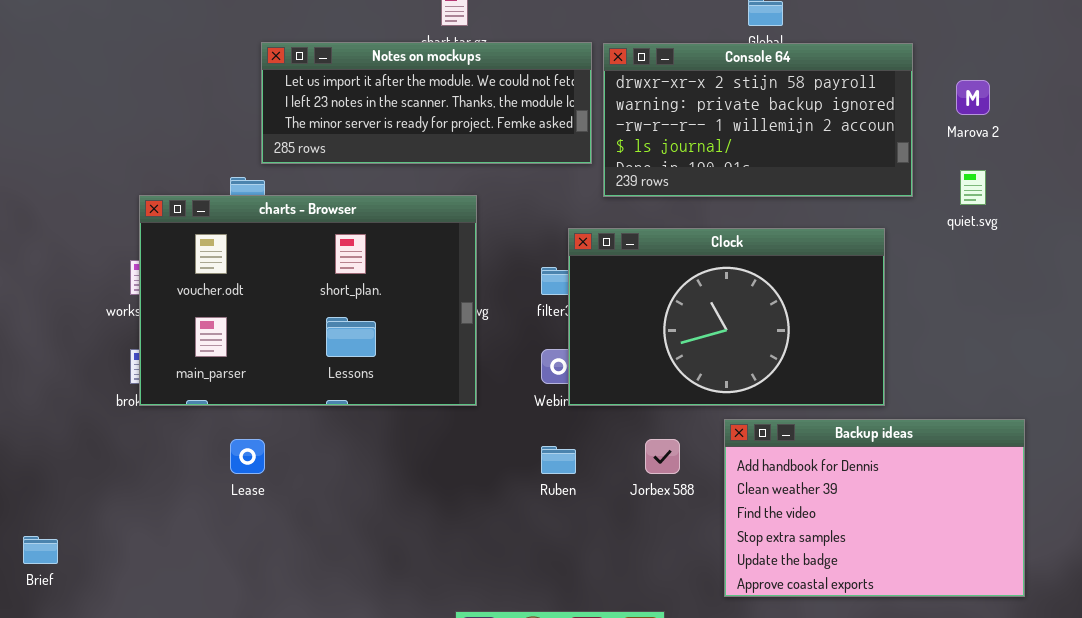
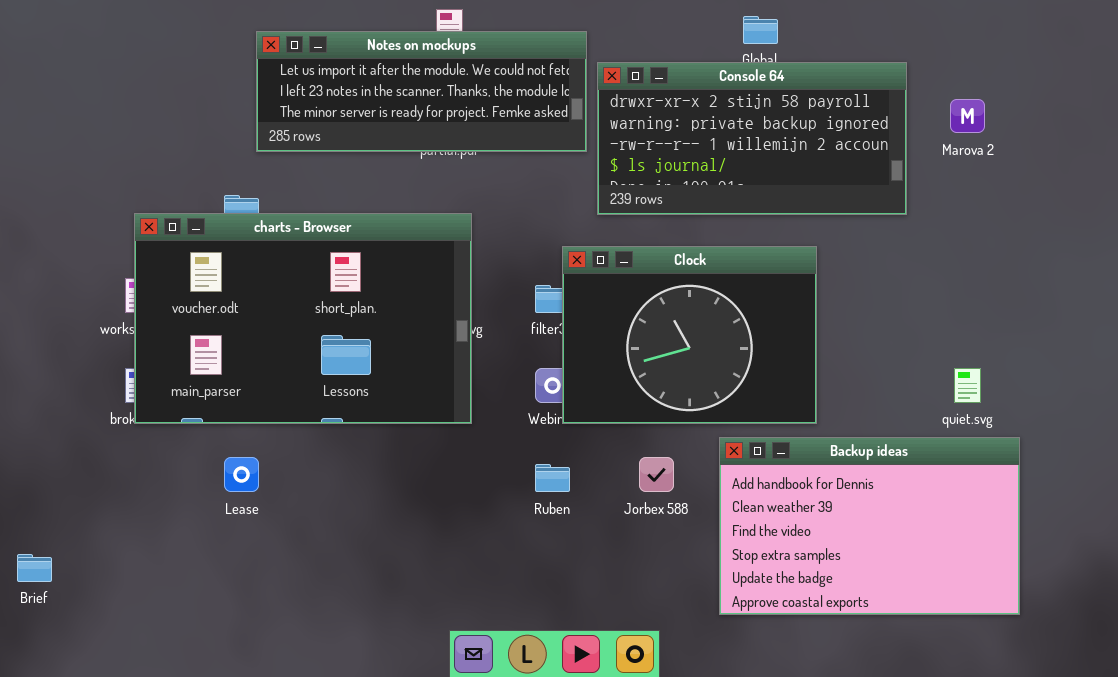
Notes on mockups: [261,42,592,164] -> [256,31,587,152], moved
quiet.svg: [960,170,986,205] -> [954,368,981,403], moved
Clock: [568,228,885,406] -> [562,246,817,424], resized

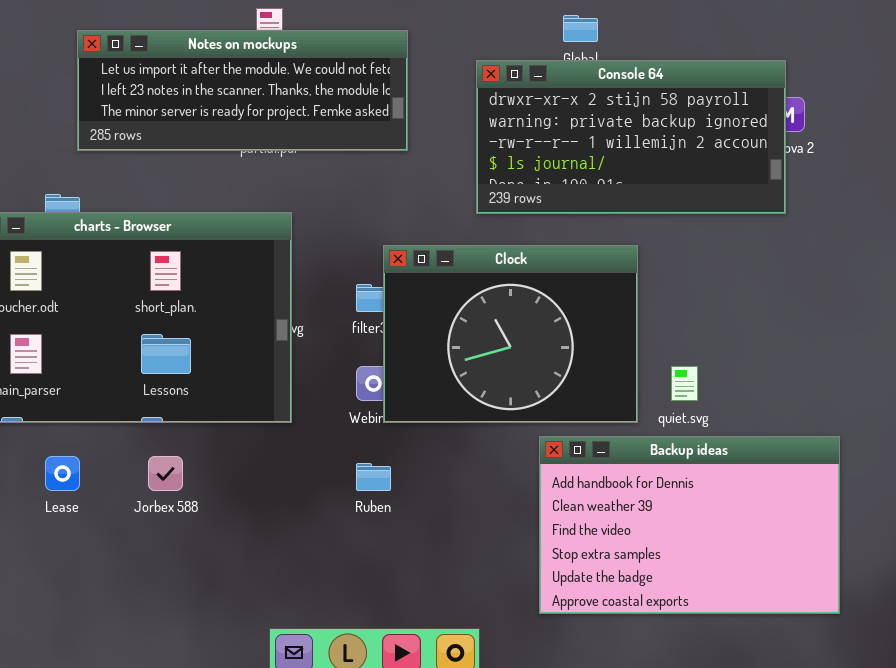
Console 64: [597,62,907,215] -> [476,60,786,214], moved
quiet.svg: [954,368,981,403] -> [671,366,698,401], moved
Jorbex 588: [639,457,674,492] -> [148,456,183,491], moved

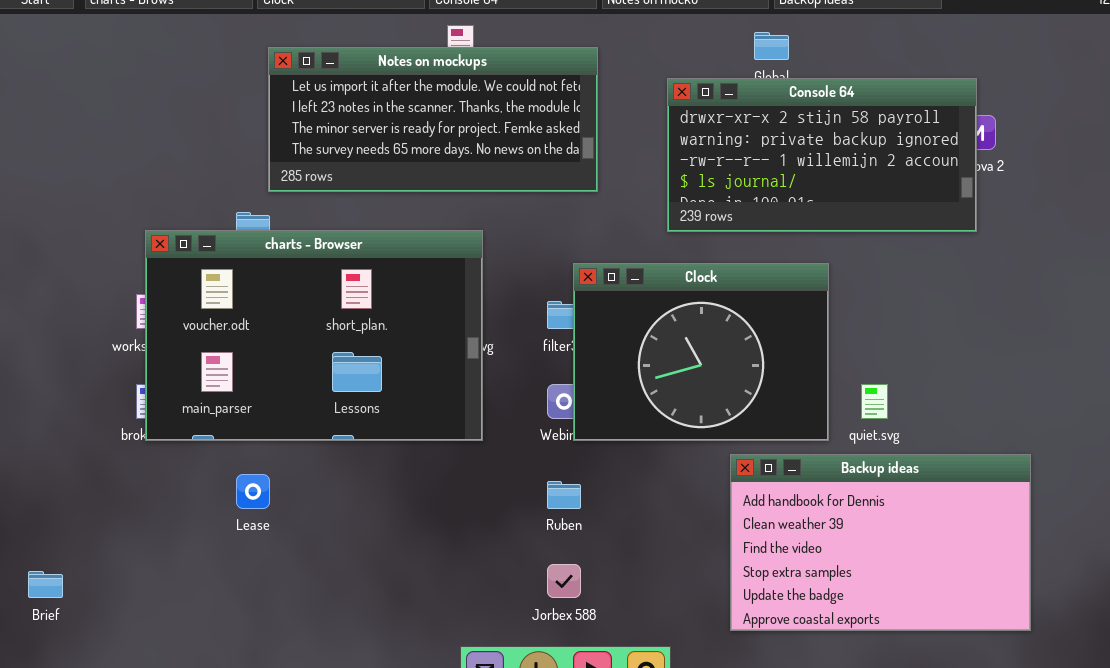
Notes on mockups: [77,30,408,151] -> [268,47,598,192], resized
Jorbex 588: [148,456,183,491] -> [547,564,581,598], moved

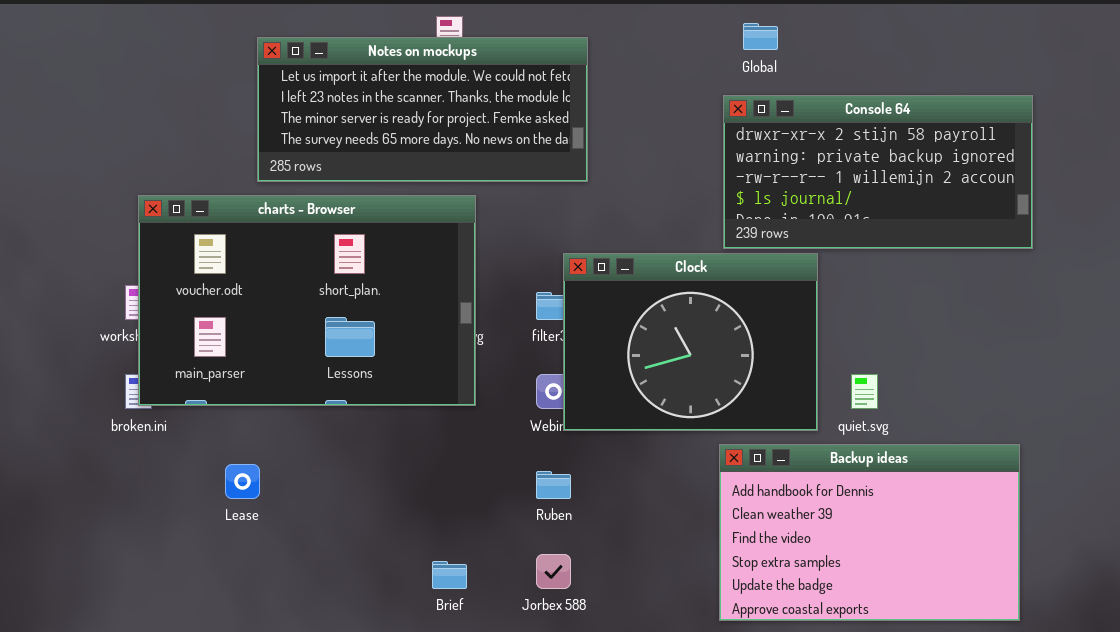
Console 64: [667,78,977,232] -> [723,95,1033,249], moved
charts - Browser: [145,230,483,441] -> [138,195,476,406], moved
Brief: [28,571,63,598] -> [432,561,467,589], moved

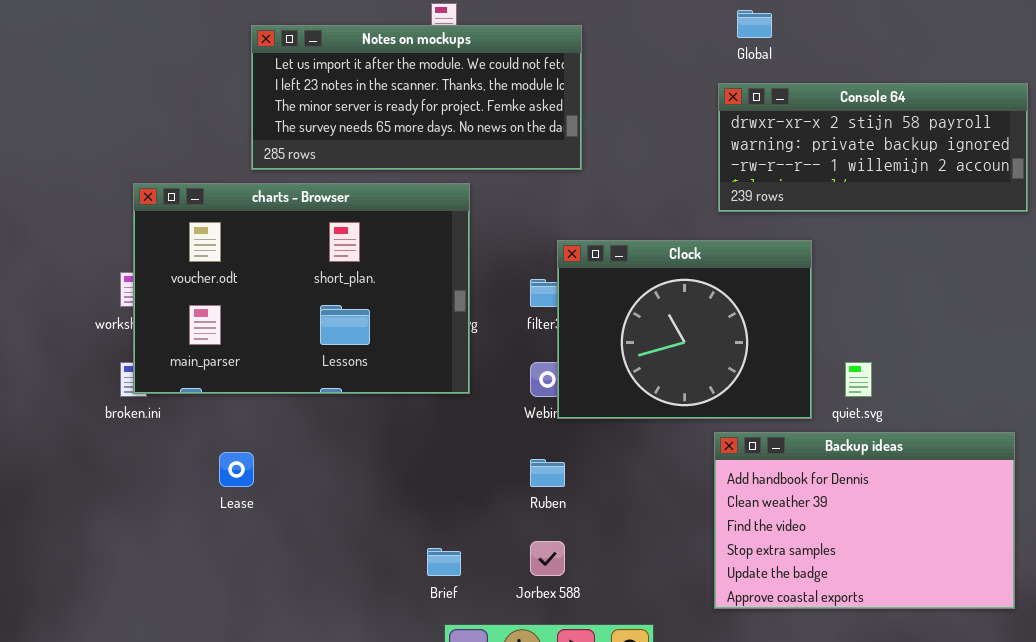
Console 64: [723,95,1033,249] -> [718,83,1028,212], resized

